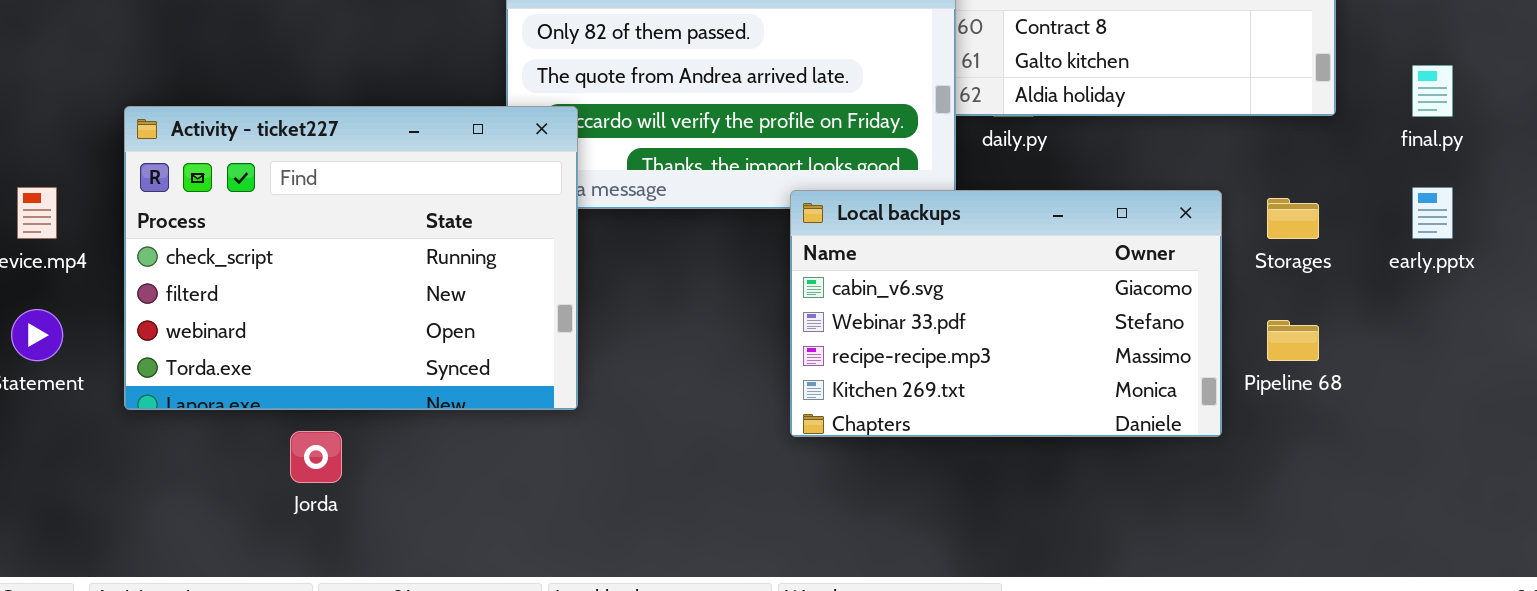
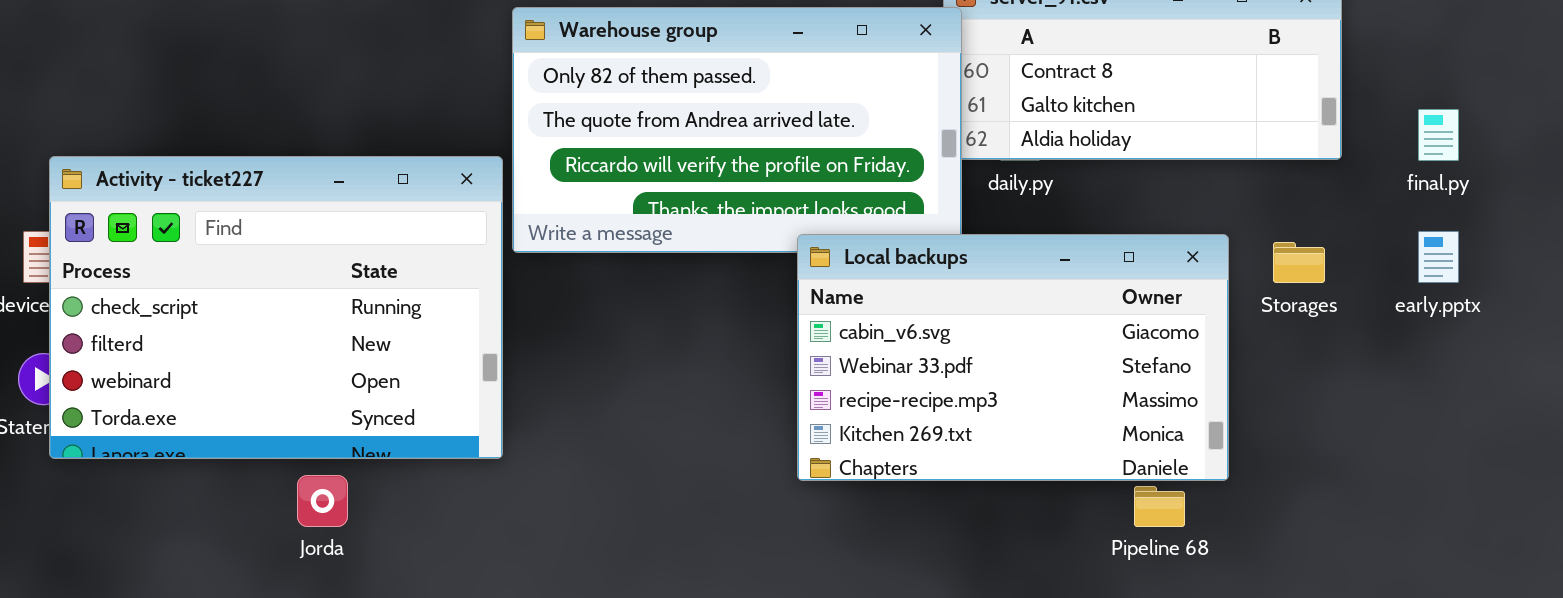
Activity - ticket227: [124,106,578,410] -> [49,156,503,459], moved
Pipeline 68: [1267,320,1319,361] -> [1134,486,1185,527], moved

